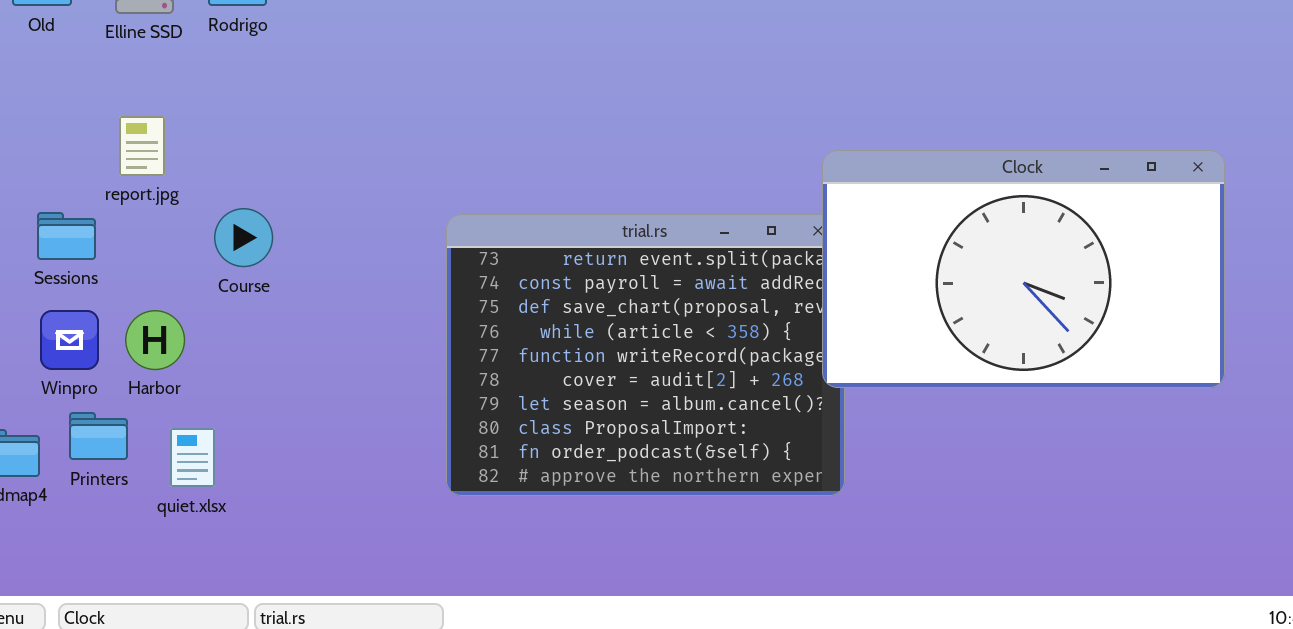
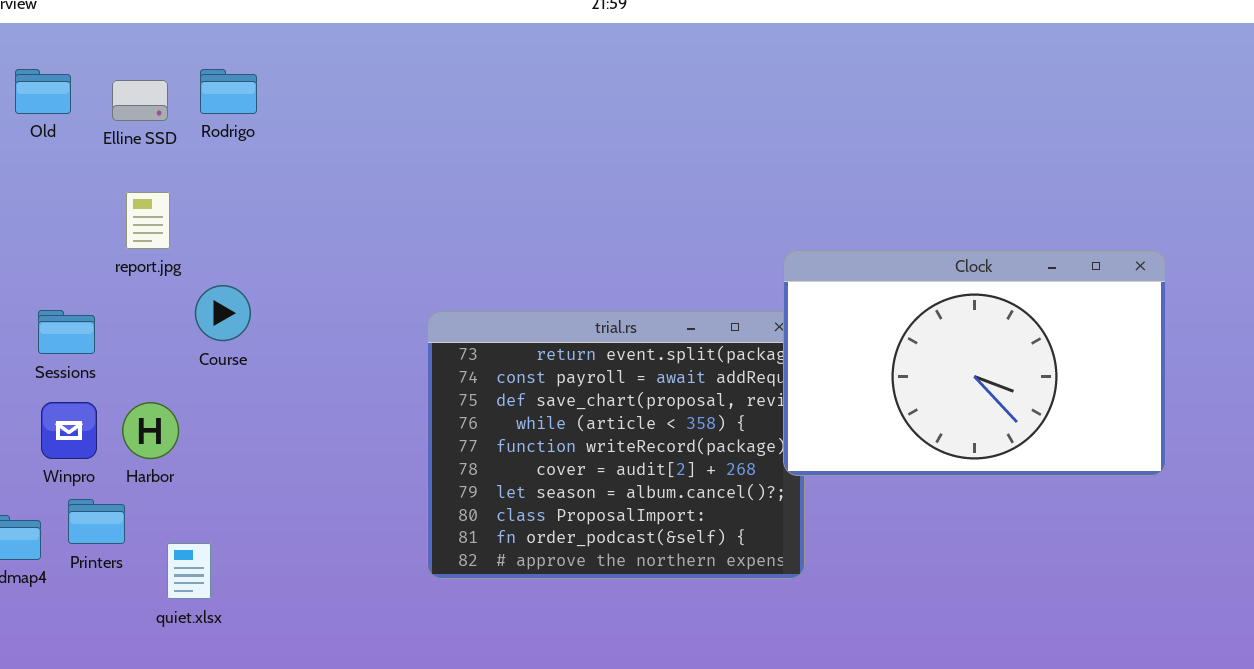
report.jpg: [119,116,165,176] -> [126,192,170,249], moved
Course: [214,208,273,267] -> [195,285,251,341], moved
quiet.xlsx: [170,428,215,487] -> [167,543,211,599], moved

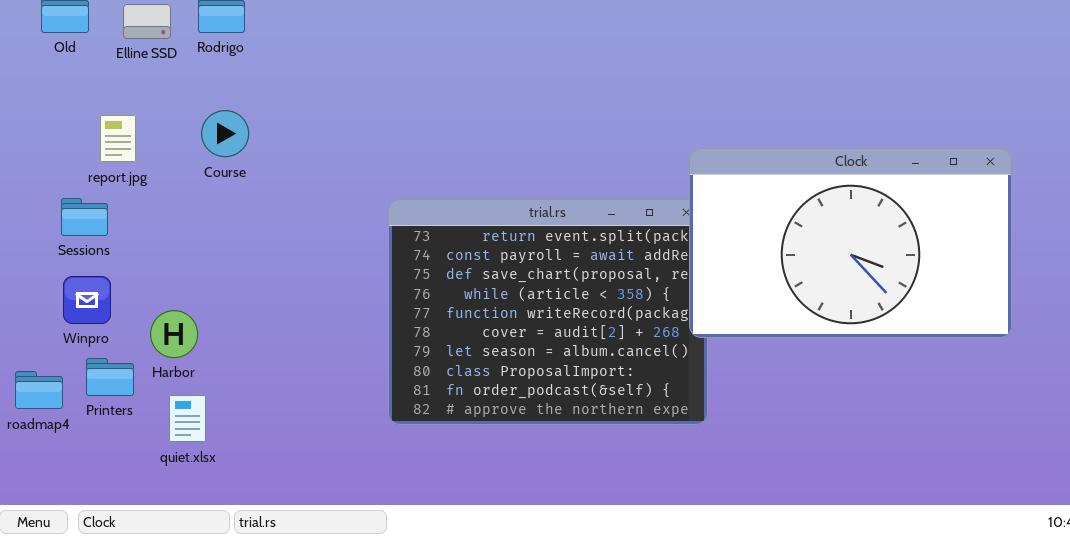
report.jpg: [126,192,170,249] -> [100,115,136,162], moved
Course: [195,285,251,341] -> [201,110,249,157], moved
Harbor: [122,402,179,459] -> [150,310,198,358], moved

